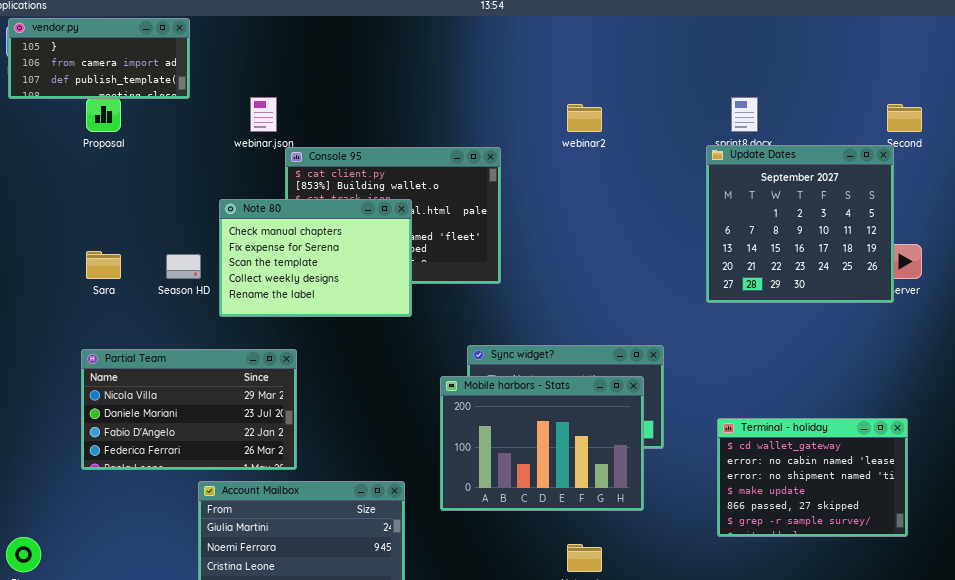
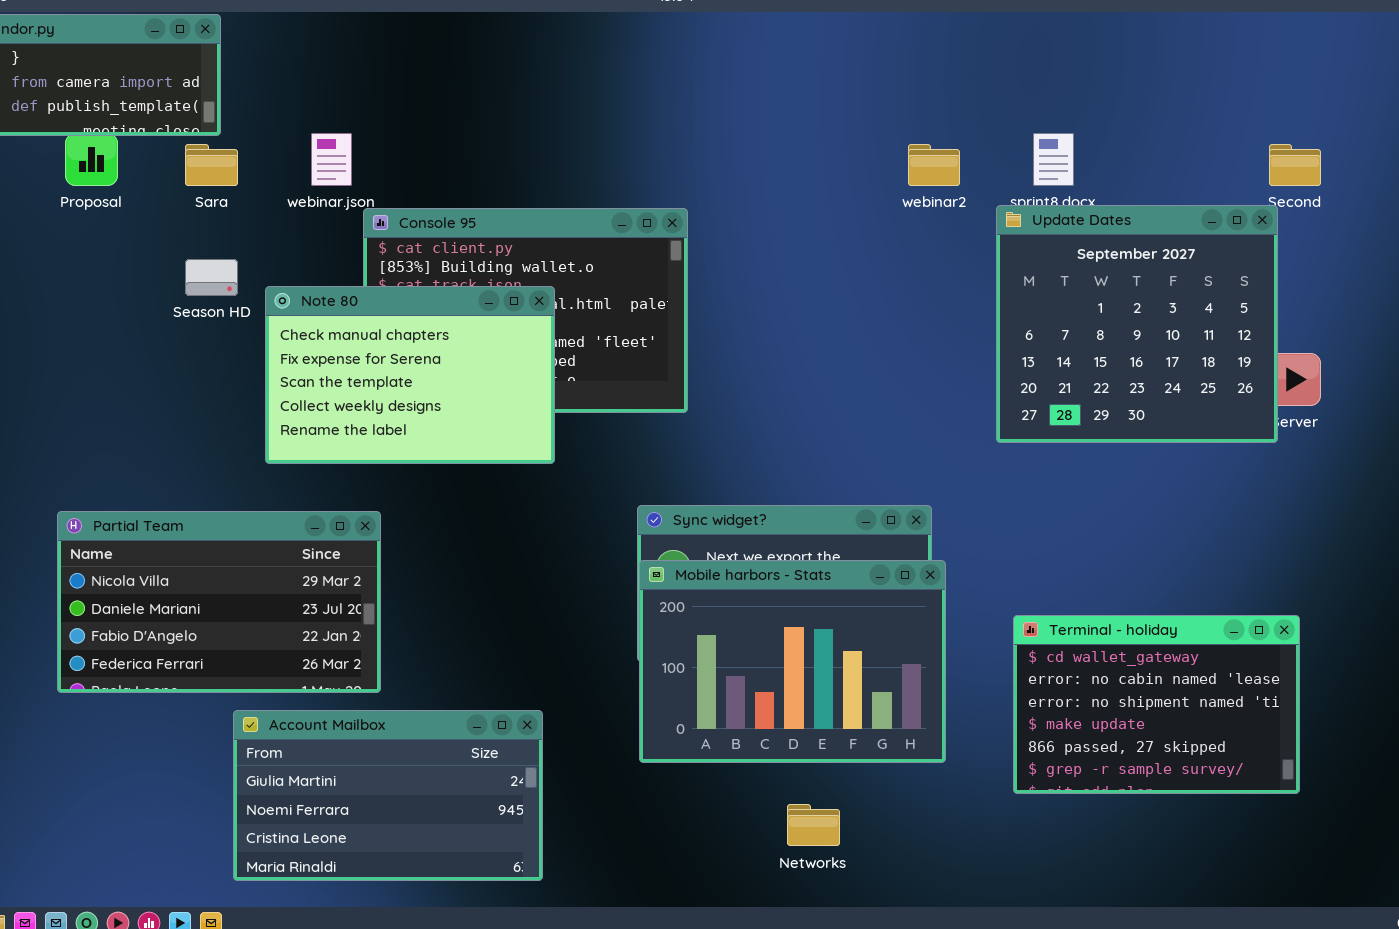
webinar2: [567,104,602,132] -> [908,144,960,186], moved
Sara: [86,251,121,279] -> [185,144,238,186], moved
Season HD: [166,254,201,279] -> [185,259,238,296], moved
Mobile harbors - Stats: [440,376,644,511] -> [639,560,946,763], moved

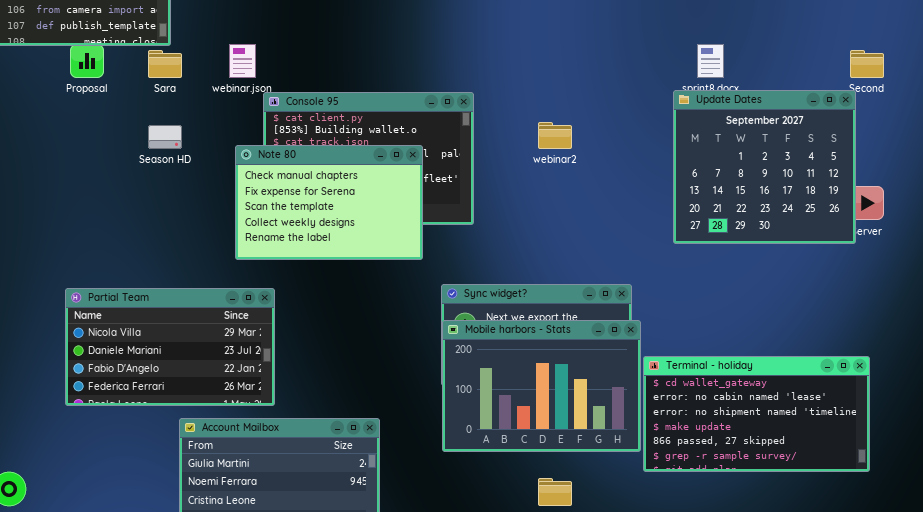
webinar2: [908,144,960,186] -> [538,122,572,149], moved
Note 80: [265,286,555,464] -> [235,145,423,260], moved
Terminal - holiday: [1013,615,1300,794] -> [643,356,870,472], resized

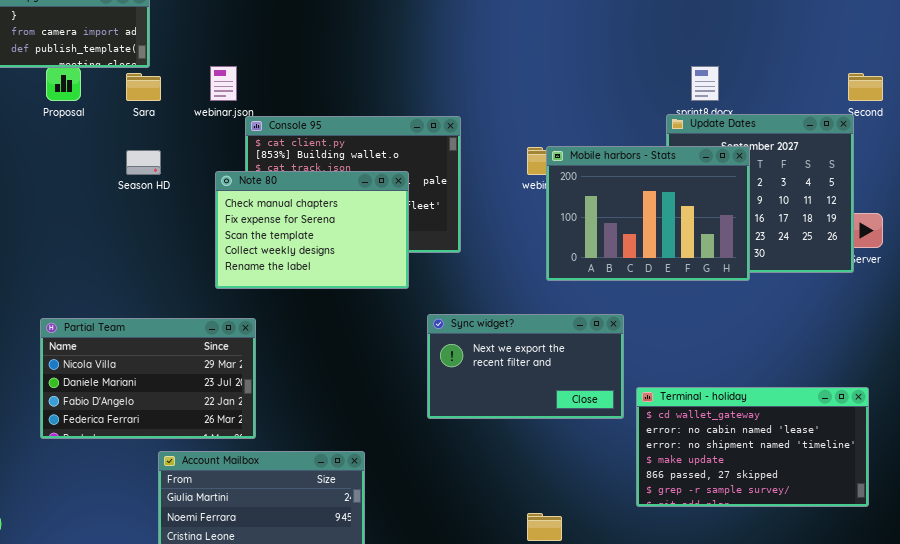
Mobile harbors - Stats: [442,320,641,452] -> [546,146,750,281], moved

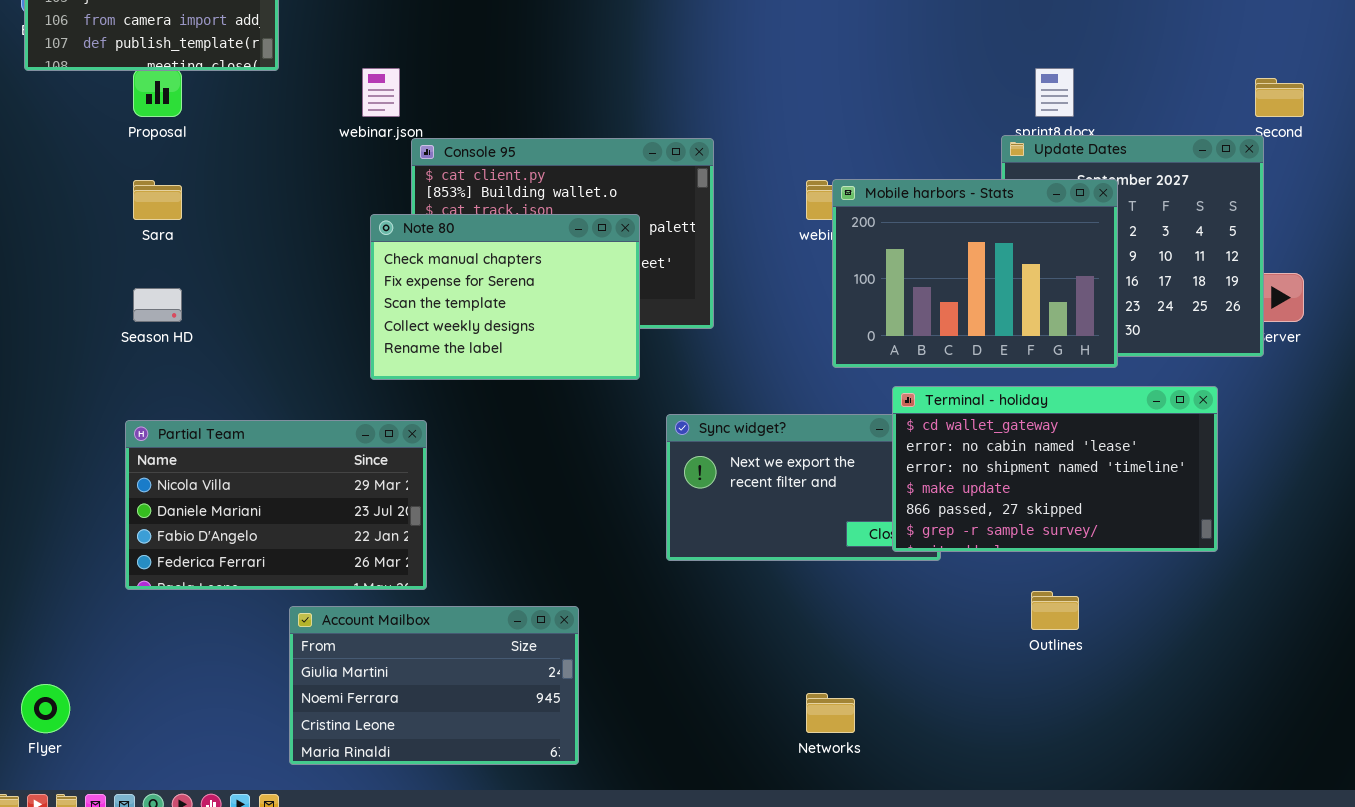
Sara: [126,73,161,101] -> [133,180,182,220], moved
Season HD: [126,150,161,175] -> [133,288,182,322], moved
Terminal - holiday: [636,387,869,507] -> [892,386,1218,552], moved

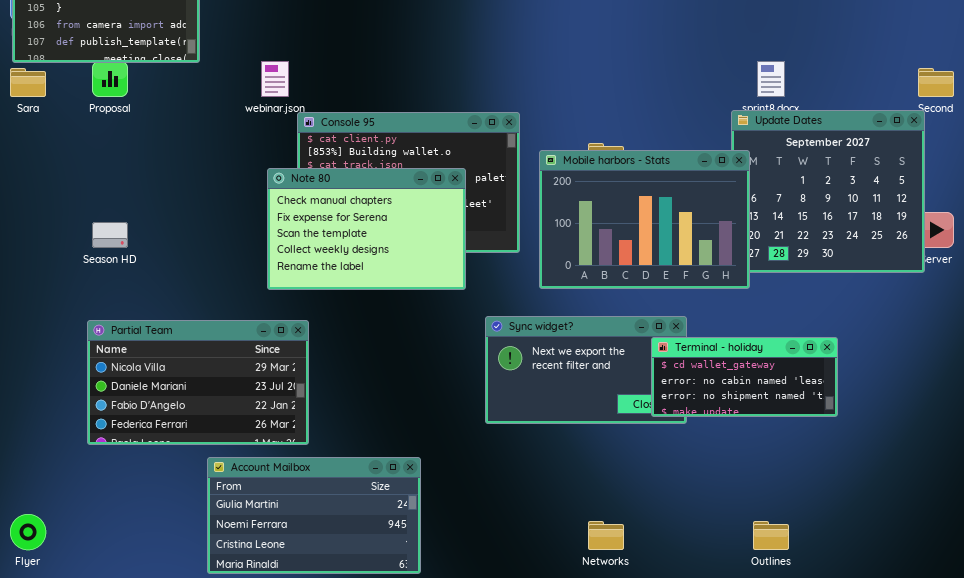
Mobile harbors - Stats: [832,179,1118,368] -> [539,150,750,289], moved
Sara: [133,180,182,220] -> [10,68,46,97], moved
Terminal - holiday: [892,386,1218,552] -> [651,337,838,417], resized
Outlines: [1031,591,1079,630] -> [753,521,789,550], moved

